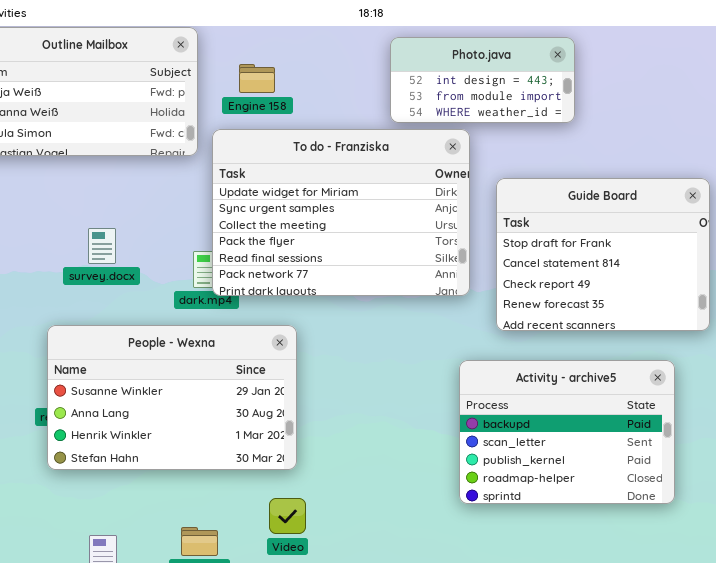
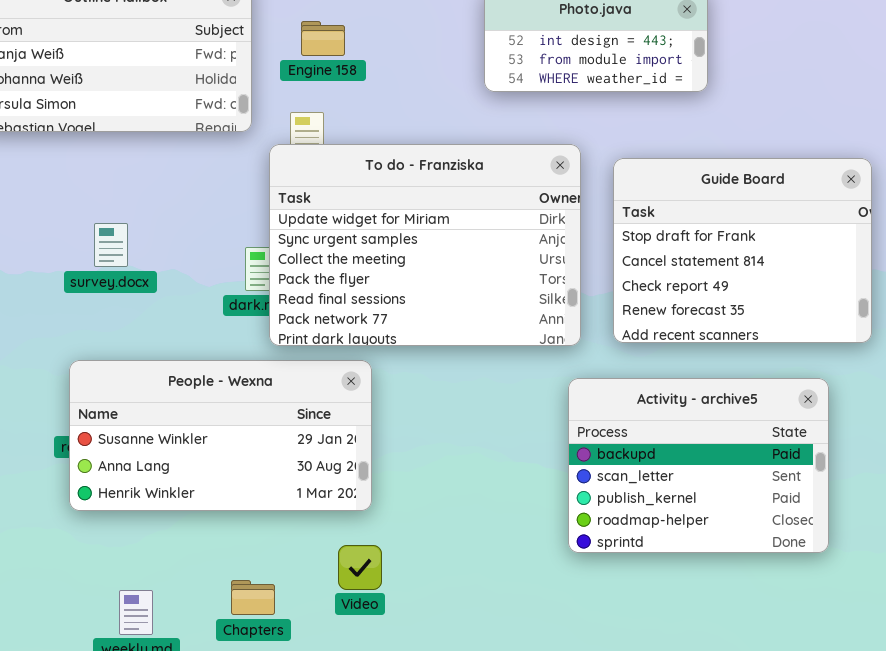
To do - Franziska: [212,129,470,296] -> [269,144,581,346], moved
survey.docx: [88,228,116,264] -> [94,223,128,267], moved
People - Wexna: [47,325,297,470] -> [69,360,372,511], resized

